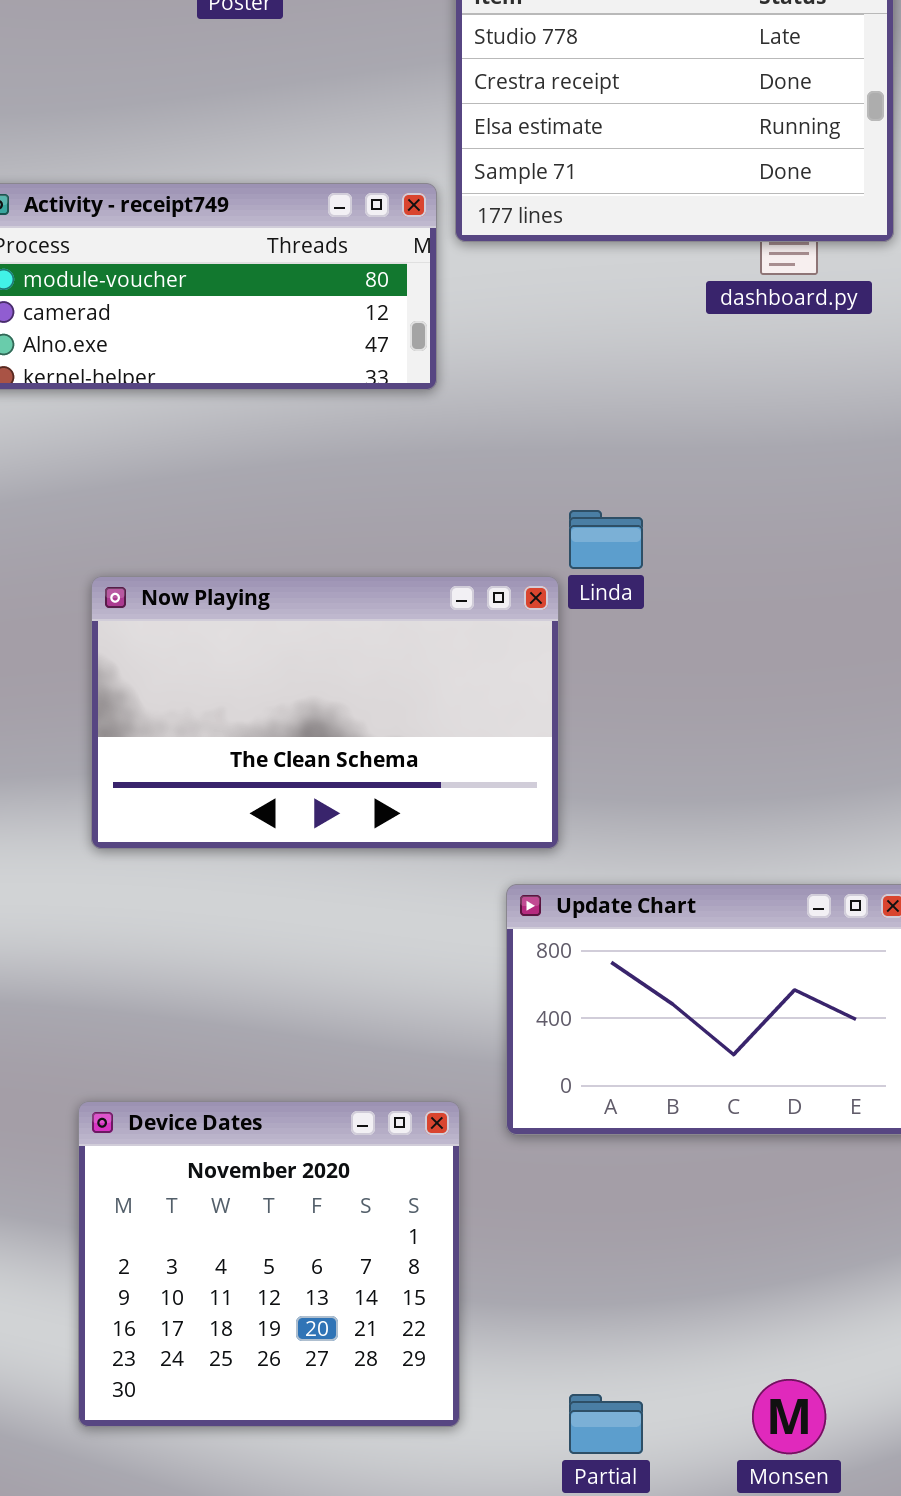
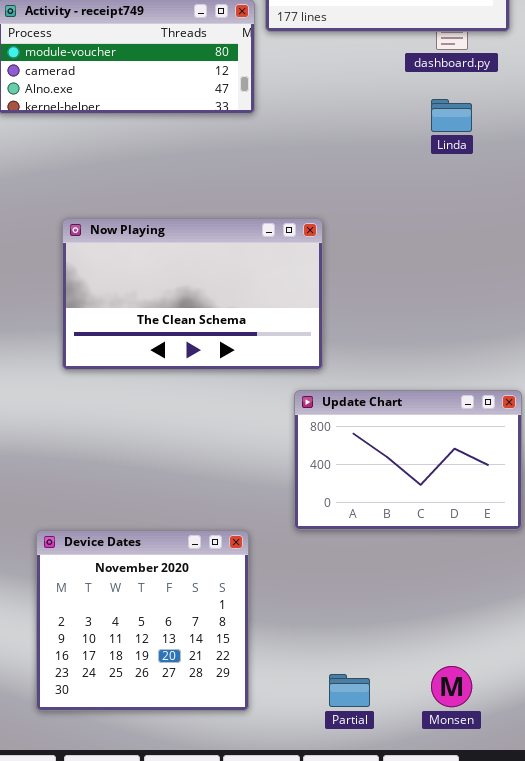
Linda: [569,510,643,569] -> [431,99,472,132], moved
Device Dates: [78,1101,460,1427] -> [36,530,249,711], moved

